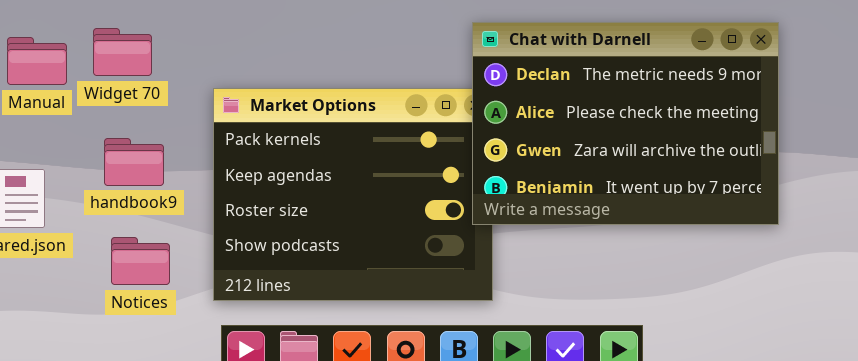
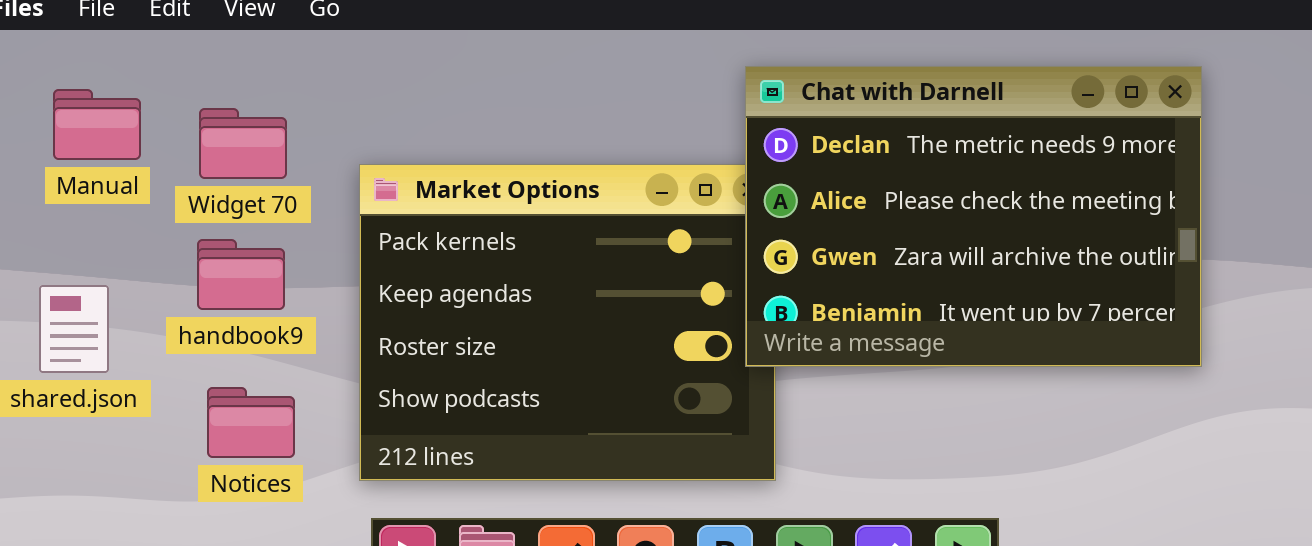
Widget 70: [93,28,152,76] -> [199,108,287,179], moved

